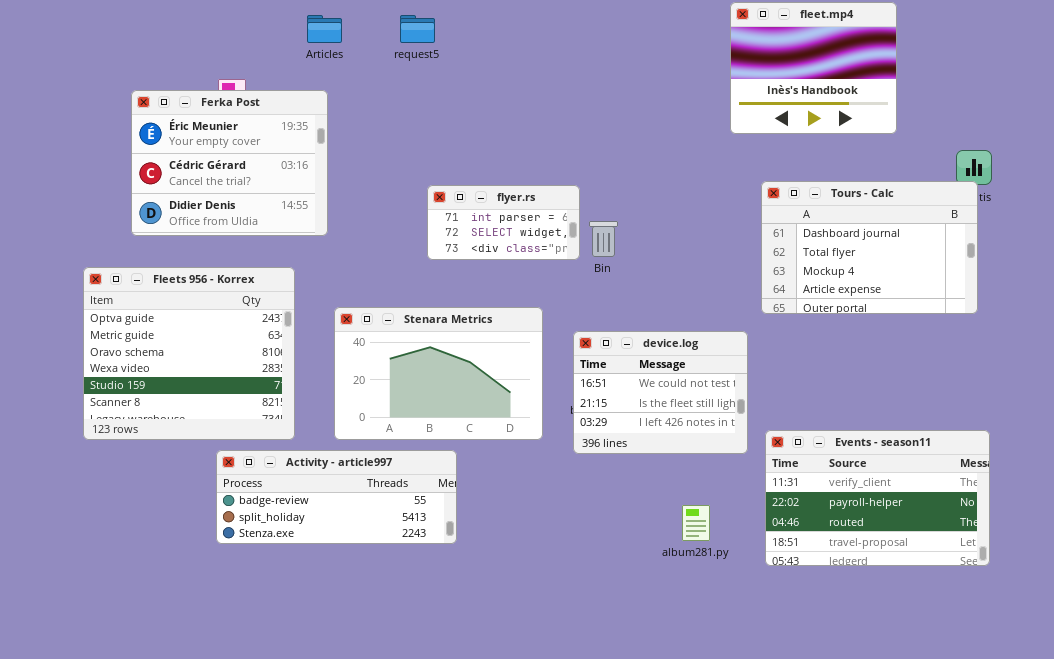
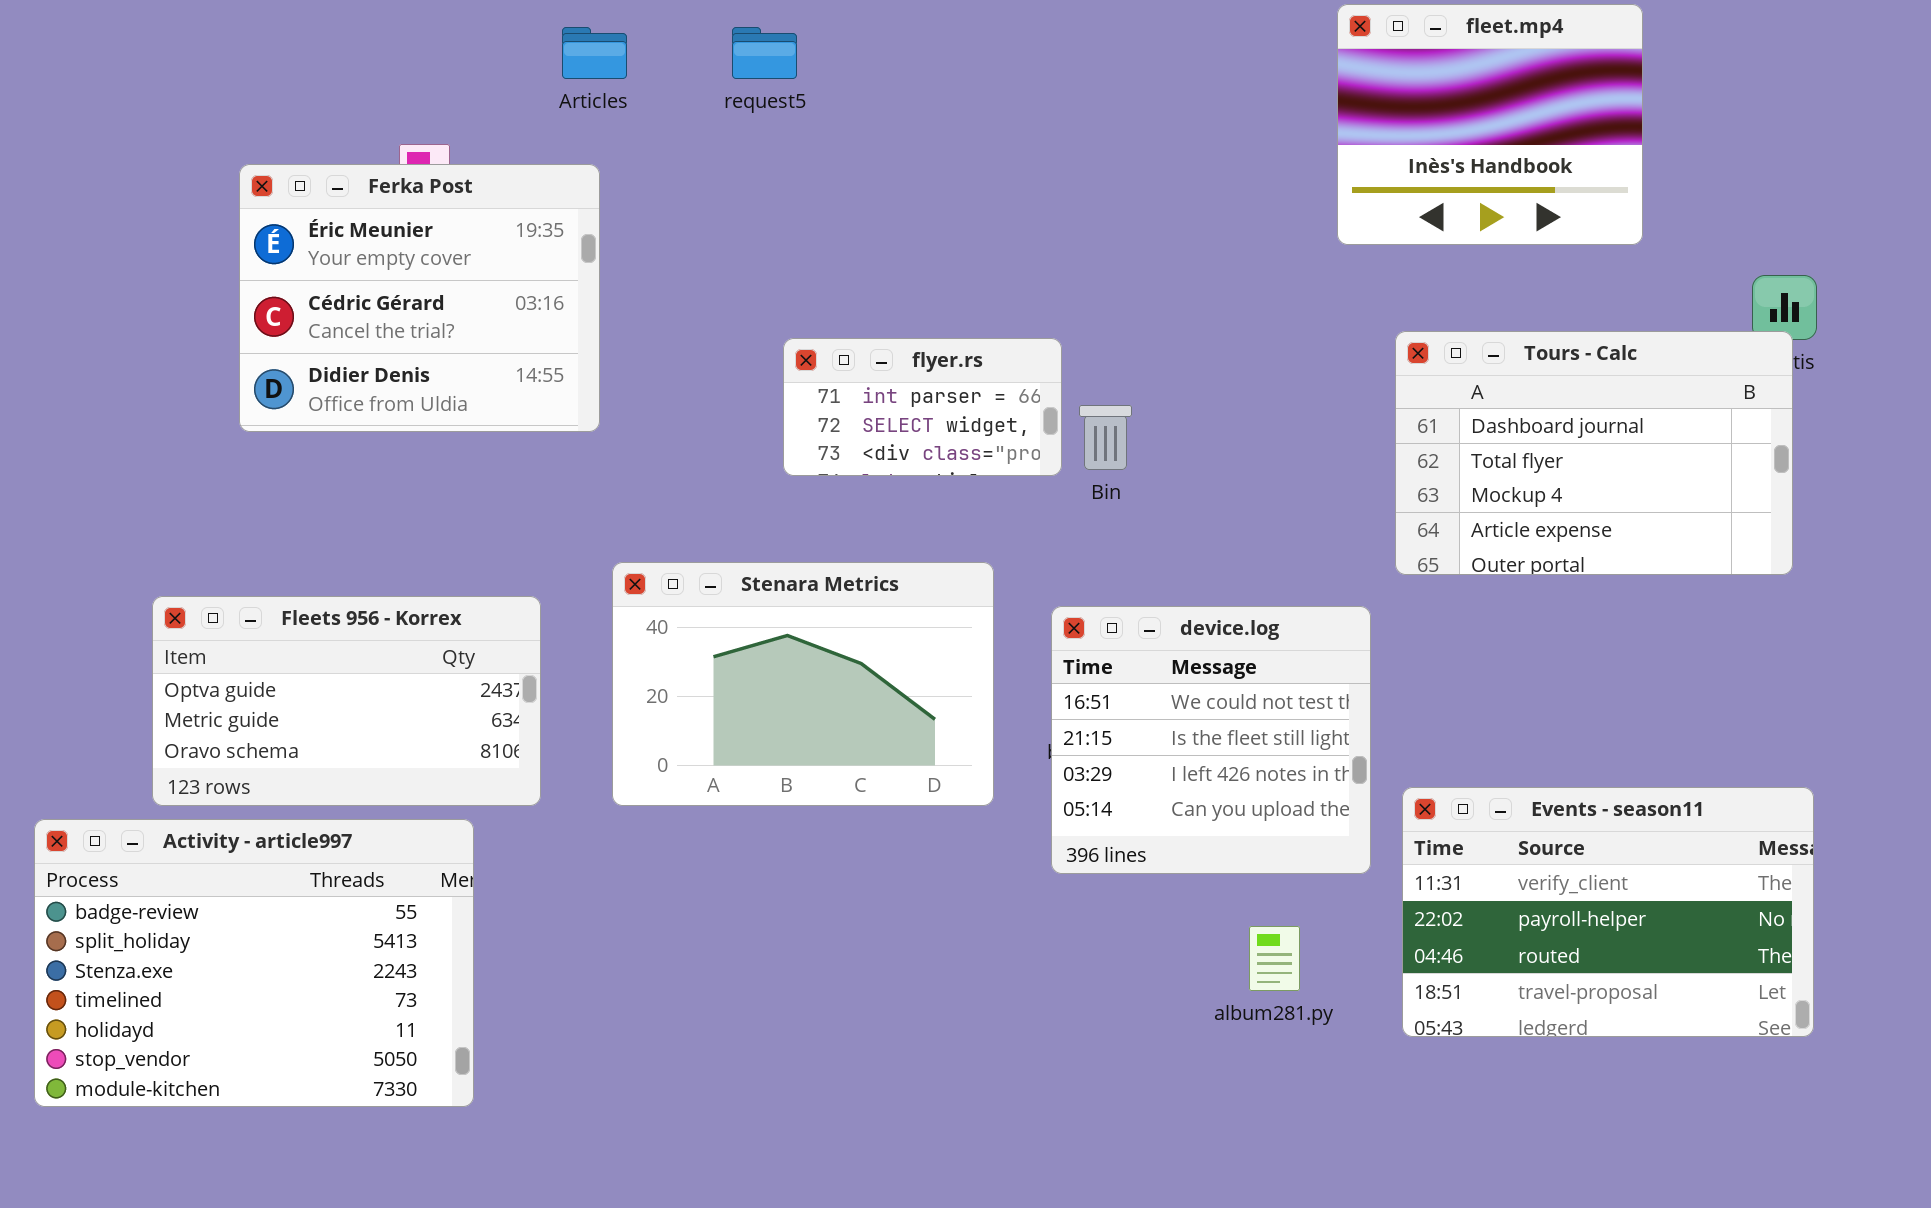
Fleets 956 - Korrex: [83,267,295,440] -> [152,596,541,806], resized
device.log: [573,331,748,454] -> [1051,606,1371,874], resized
Activity - article997: [216,450,457,544] -> [34,819,474,1107], moved, resized

